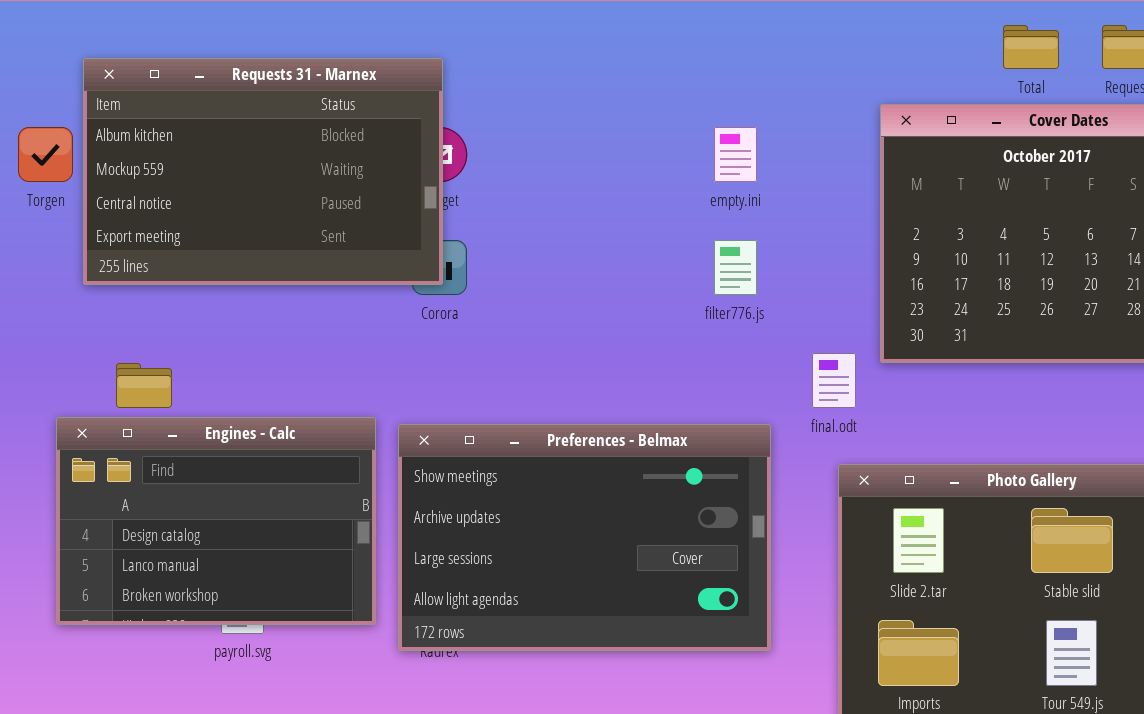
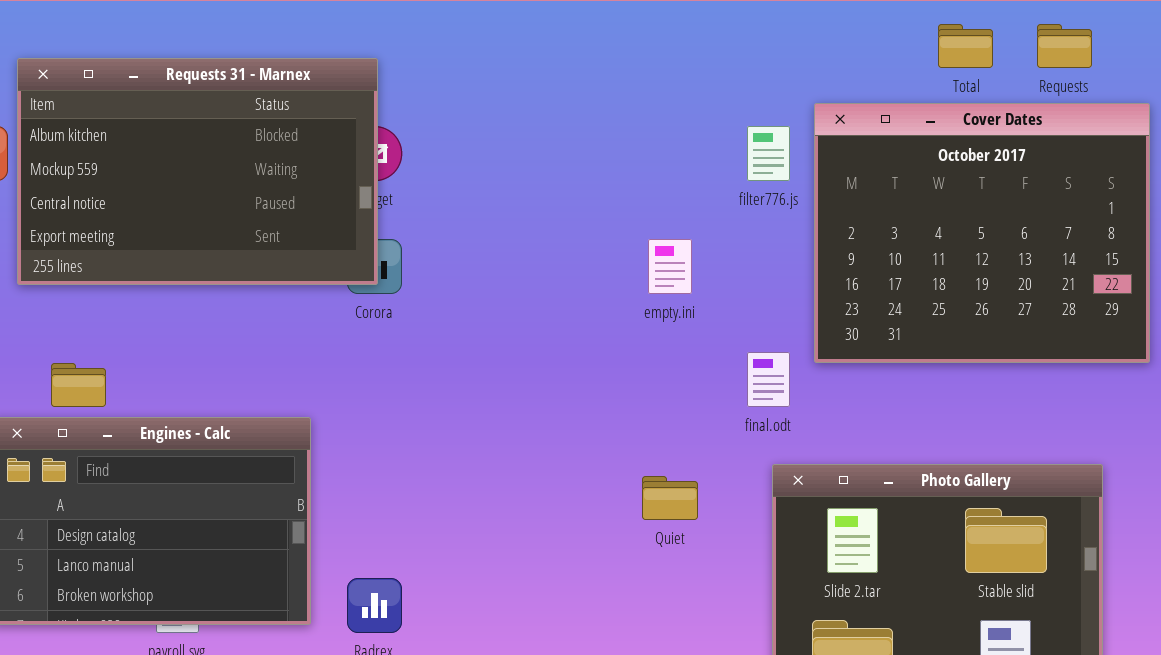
empty.ini: [714,127,757,182] -> [648,239,692,294], moved
filter776.js: [714,240,757,295] -> [747,126,790,181], moved
Preferences - Belmax: [398,424,771,651] -> none, closed

